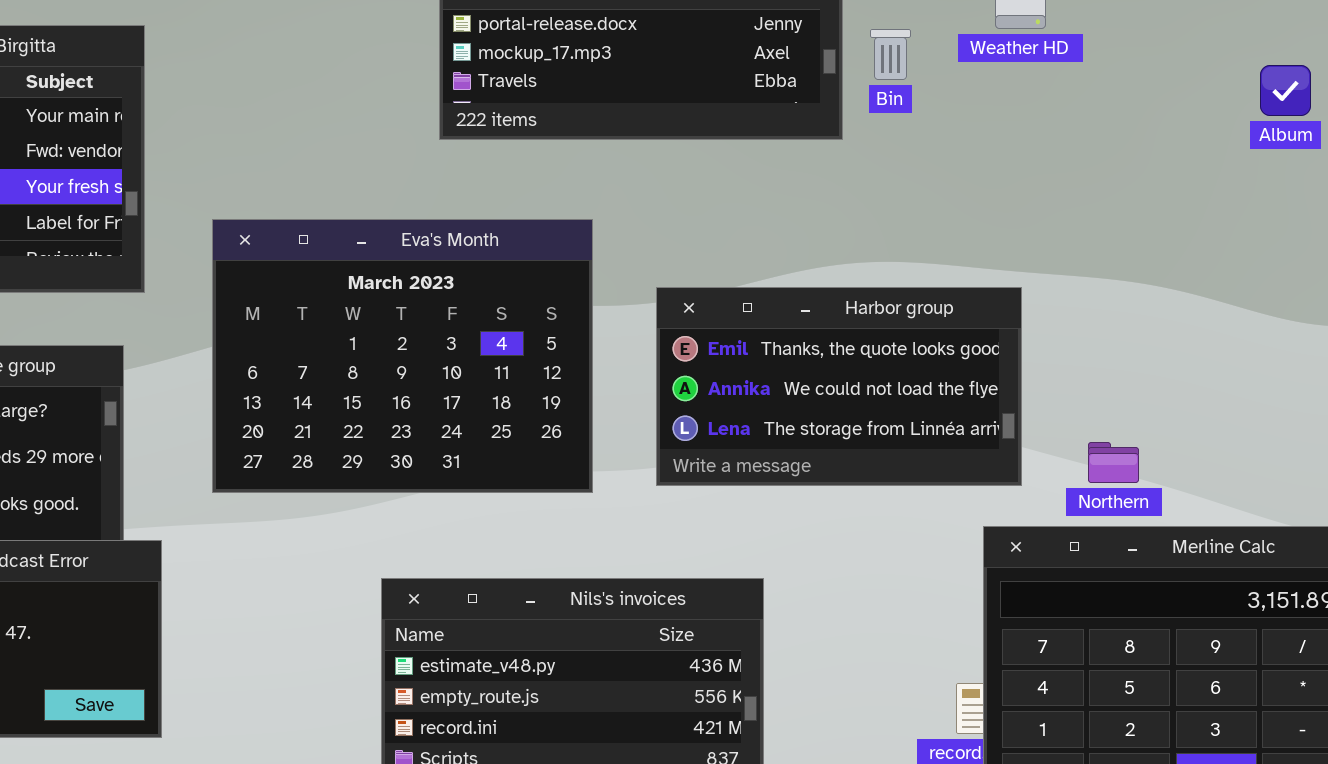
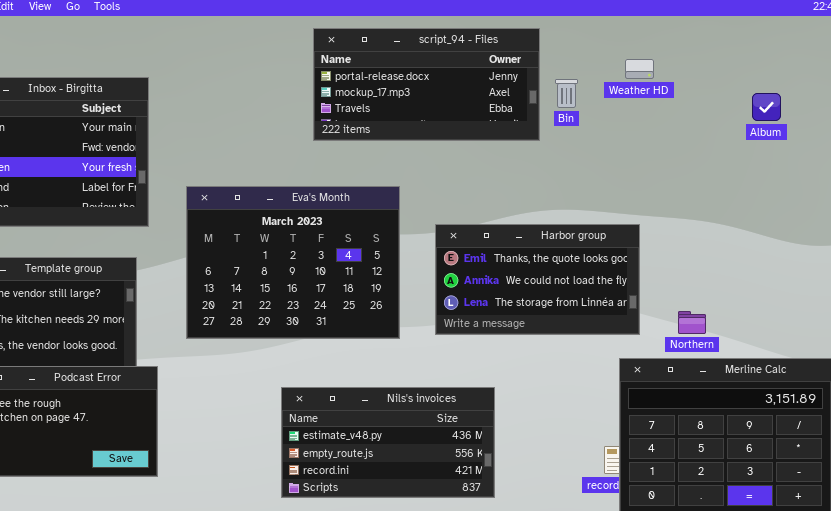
Album: [1260,65,1311,116] -> [752,93,781,121], moved

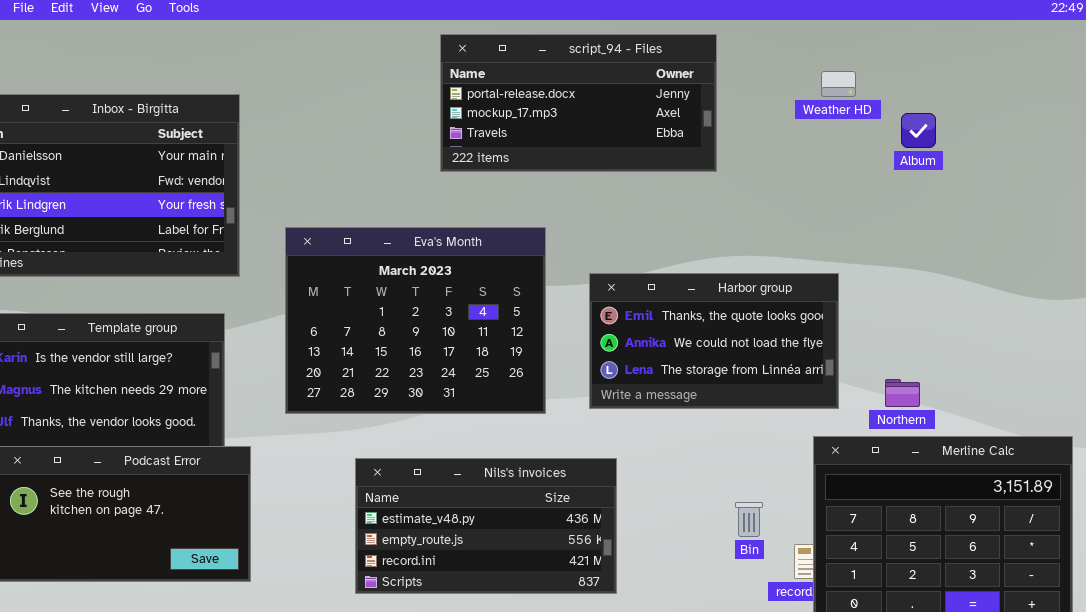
Bin: [555,79,578,108] -> [735,502,763,537], moved
Album: [752,93,781,121] -> [901,113,936,148], moved
Nils's invoices: [281,387,495,498] -> [355,458,617,594], moved

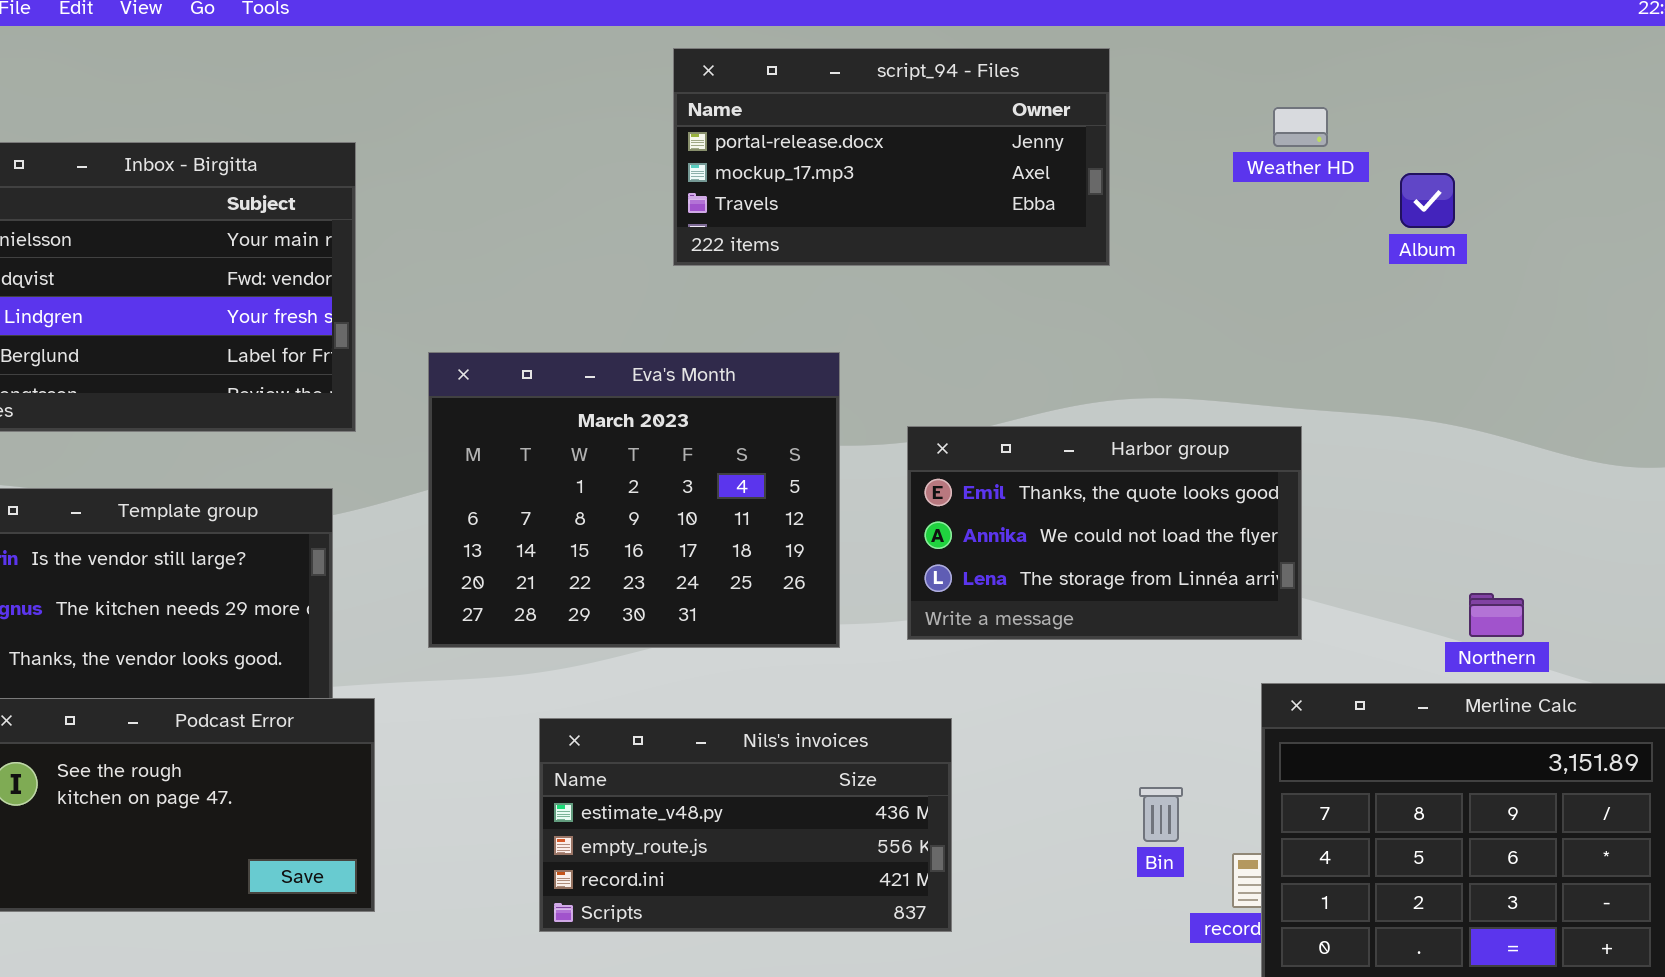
Northern: [885,379,920,407] -> [1469,593,1524,637], moved

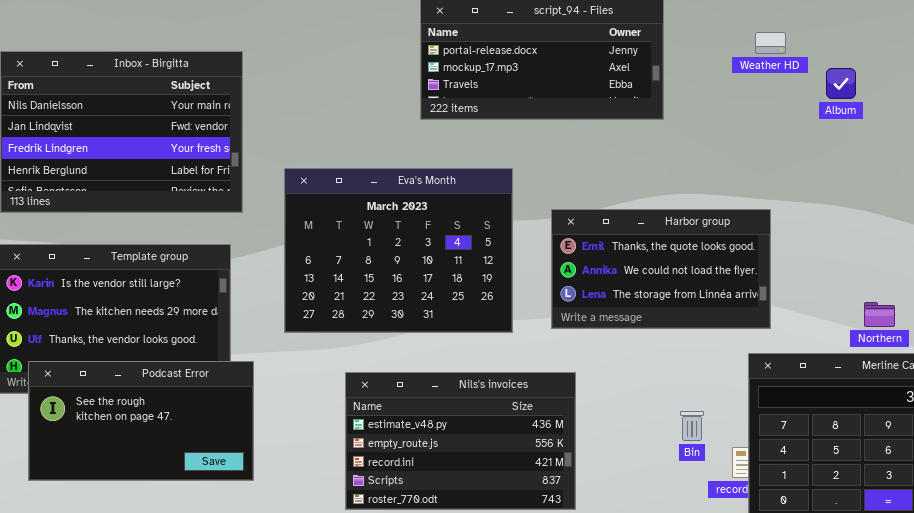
Nils's invoices: [539,718,952,932] -> [345,372,576,510], resized

